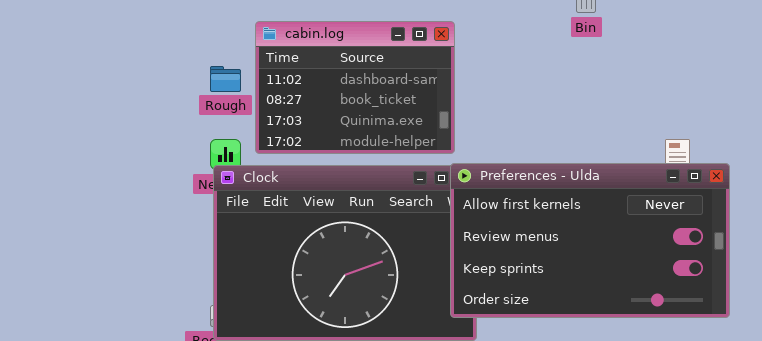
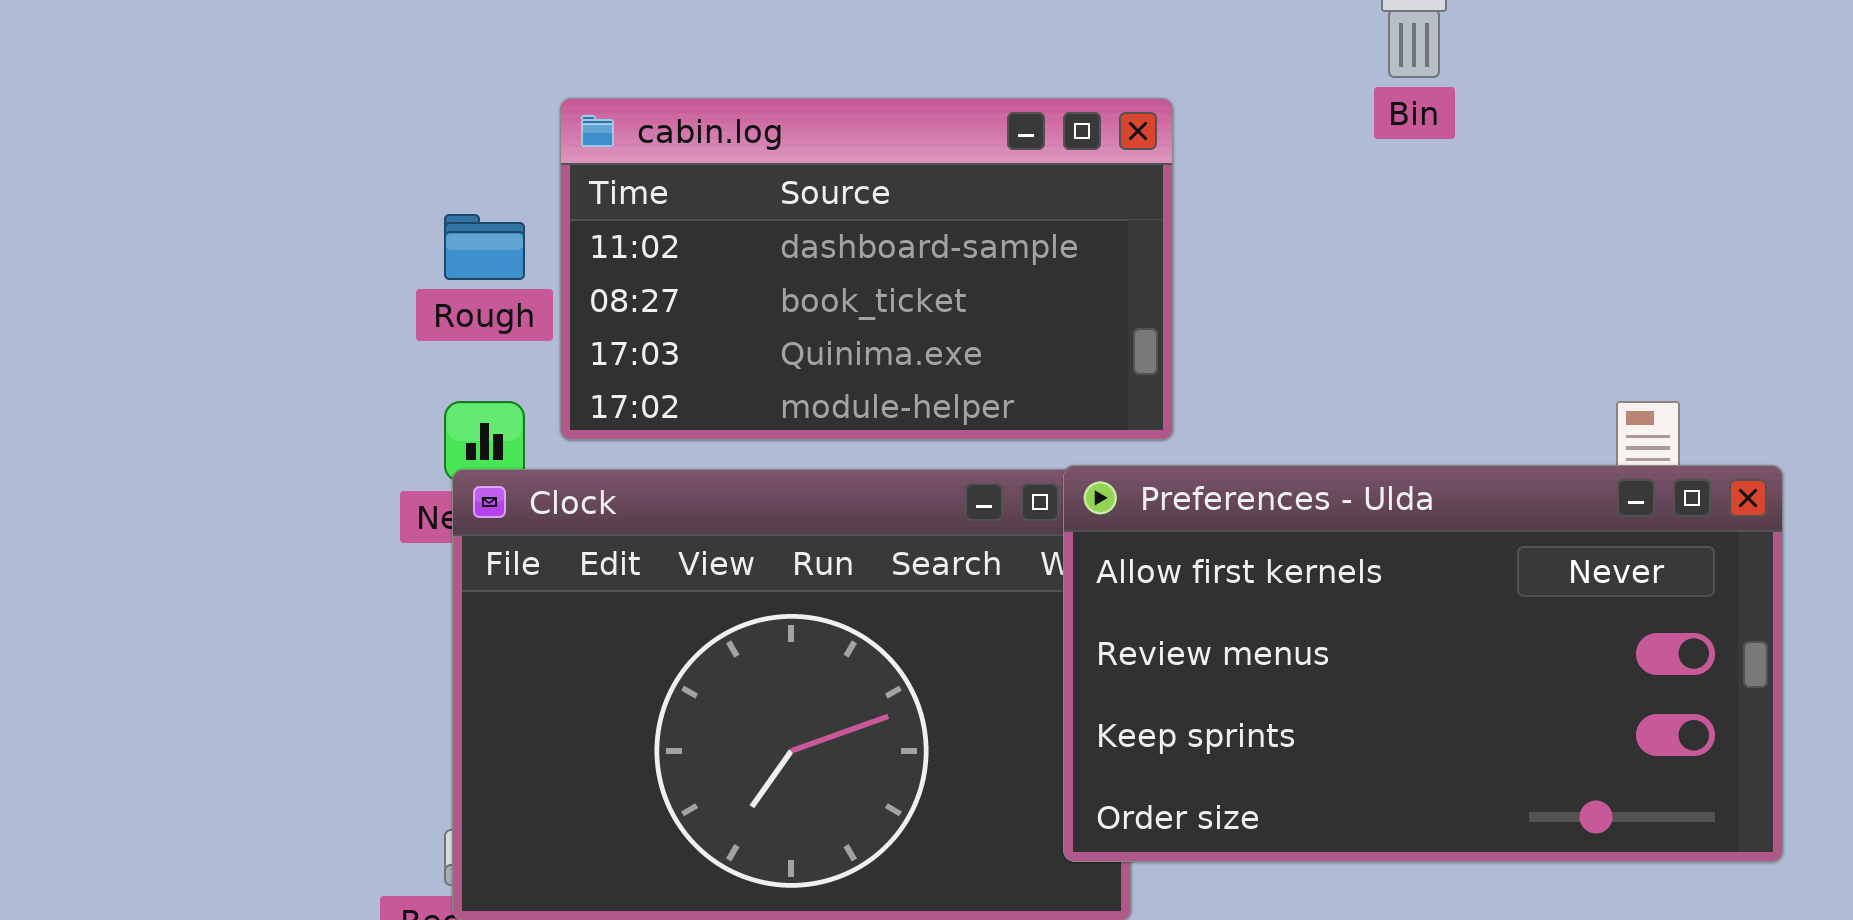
cabin.log: [255,21,455,154] -> [560,98,1173,440], resized

